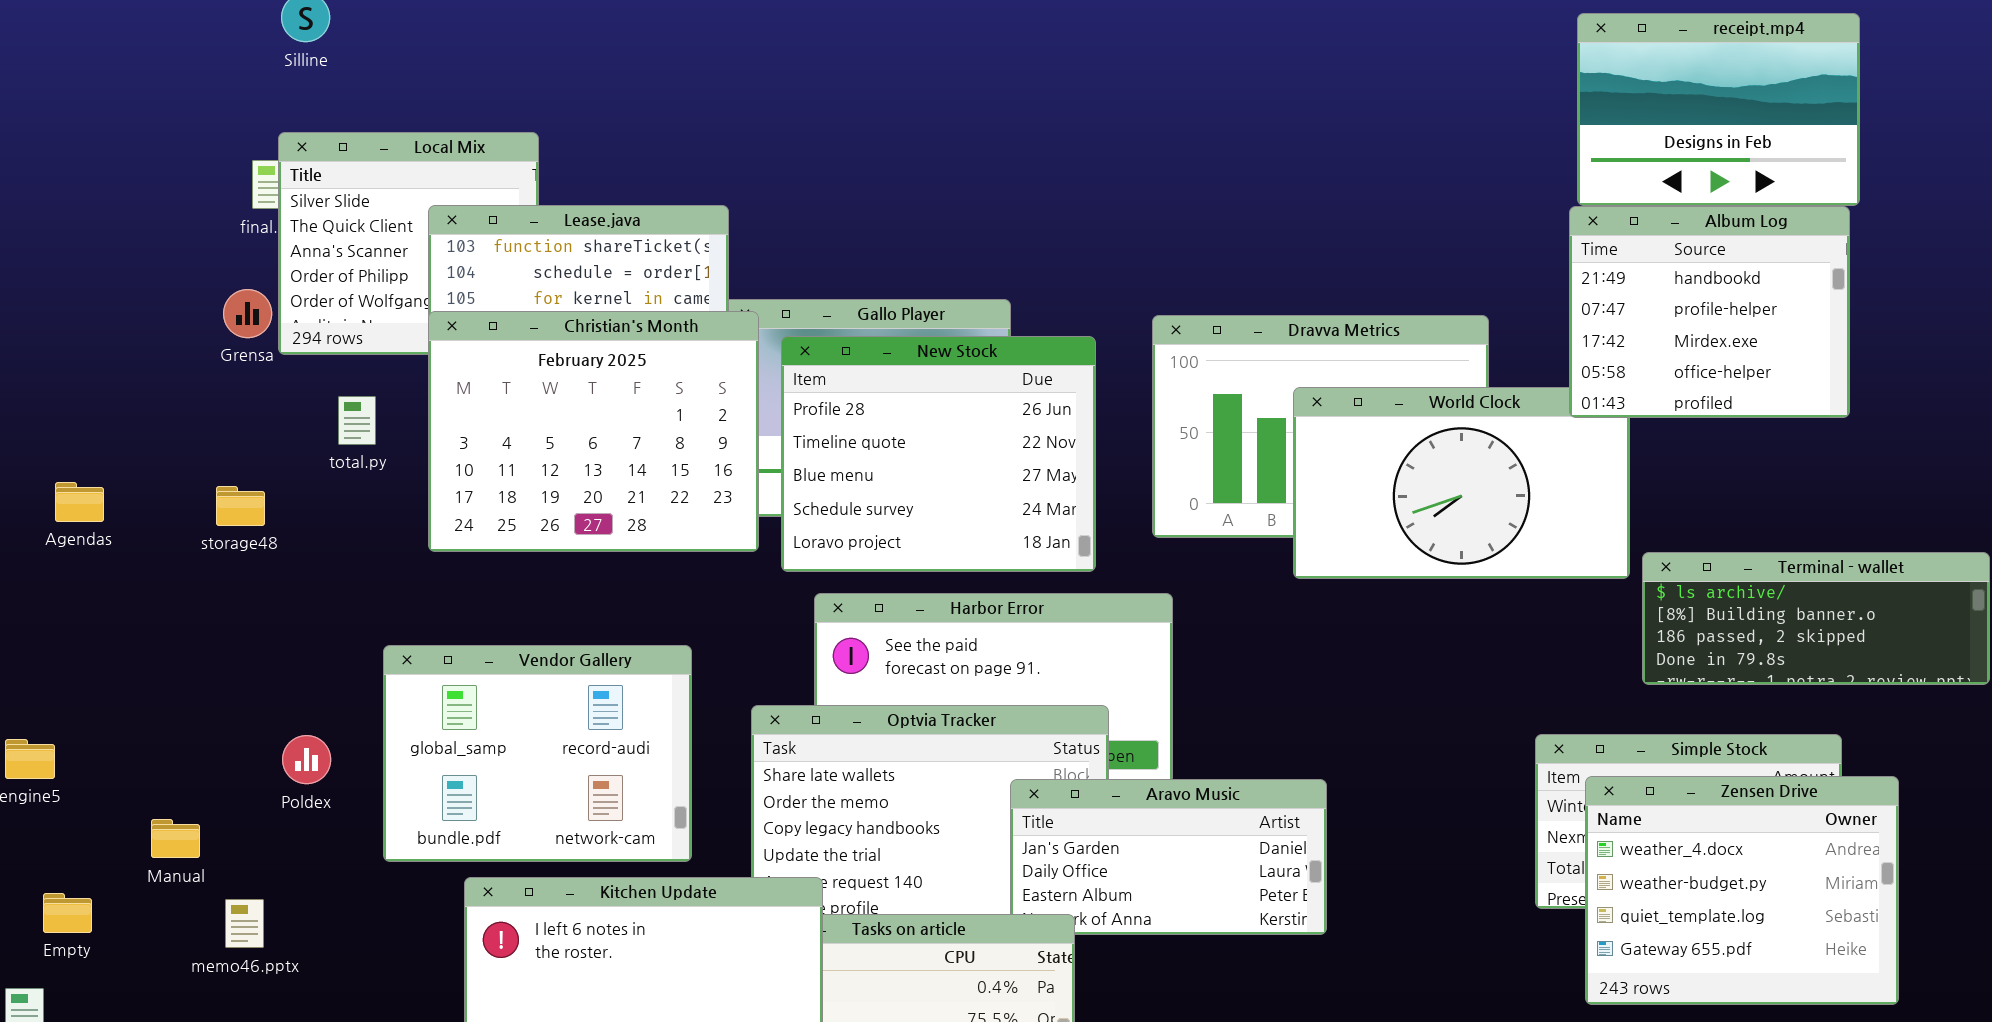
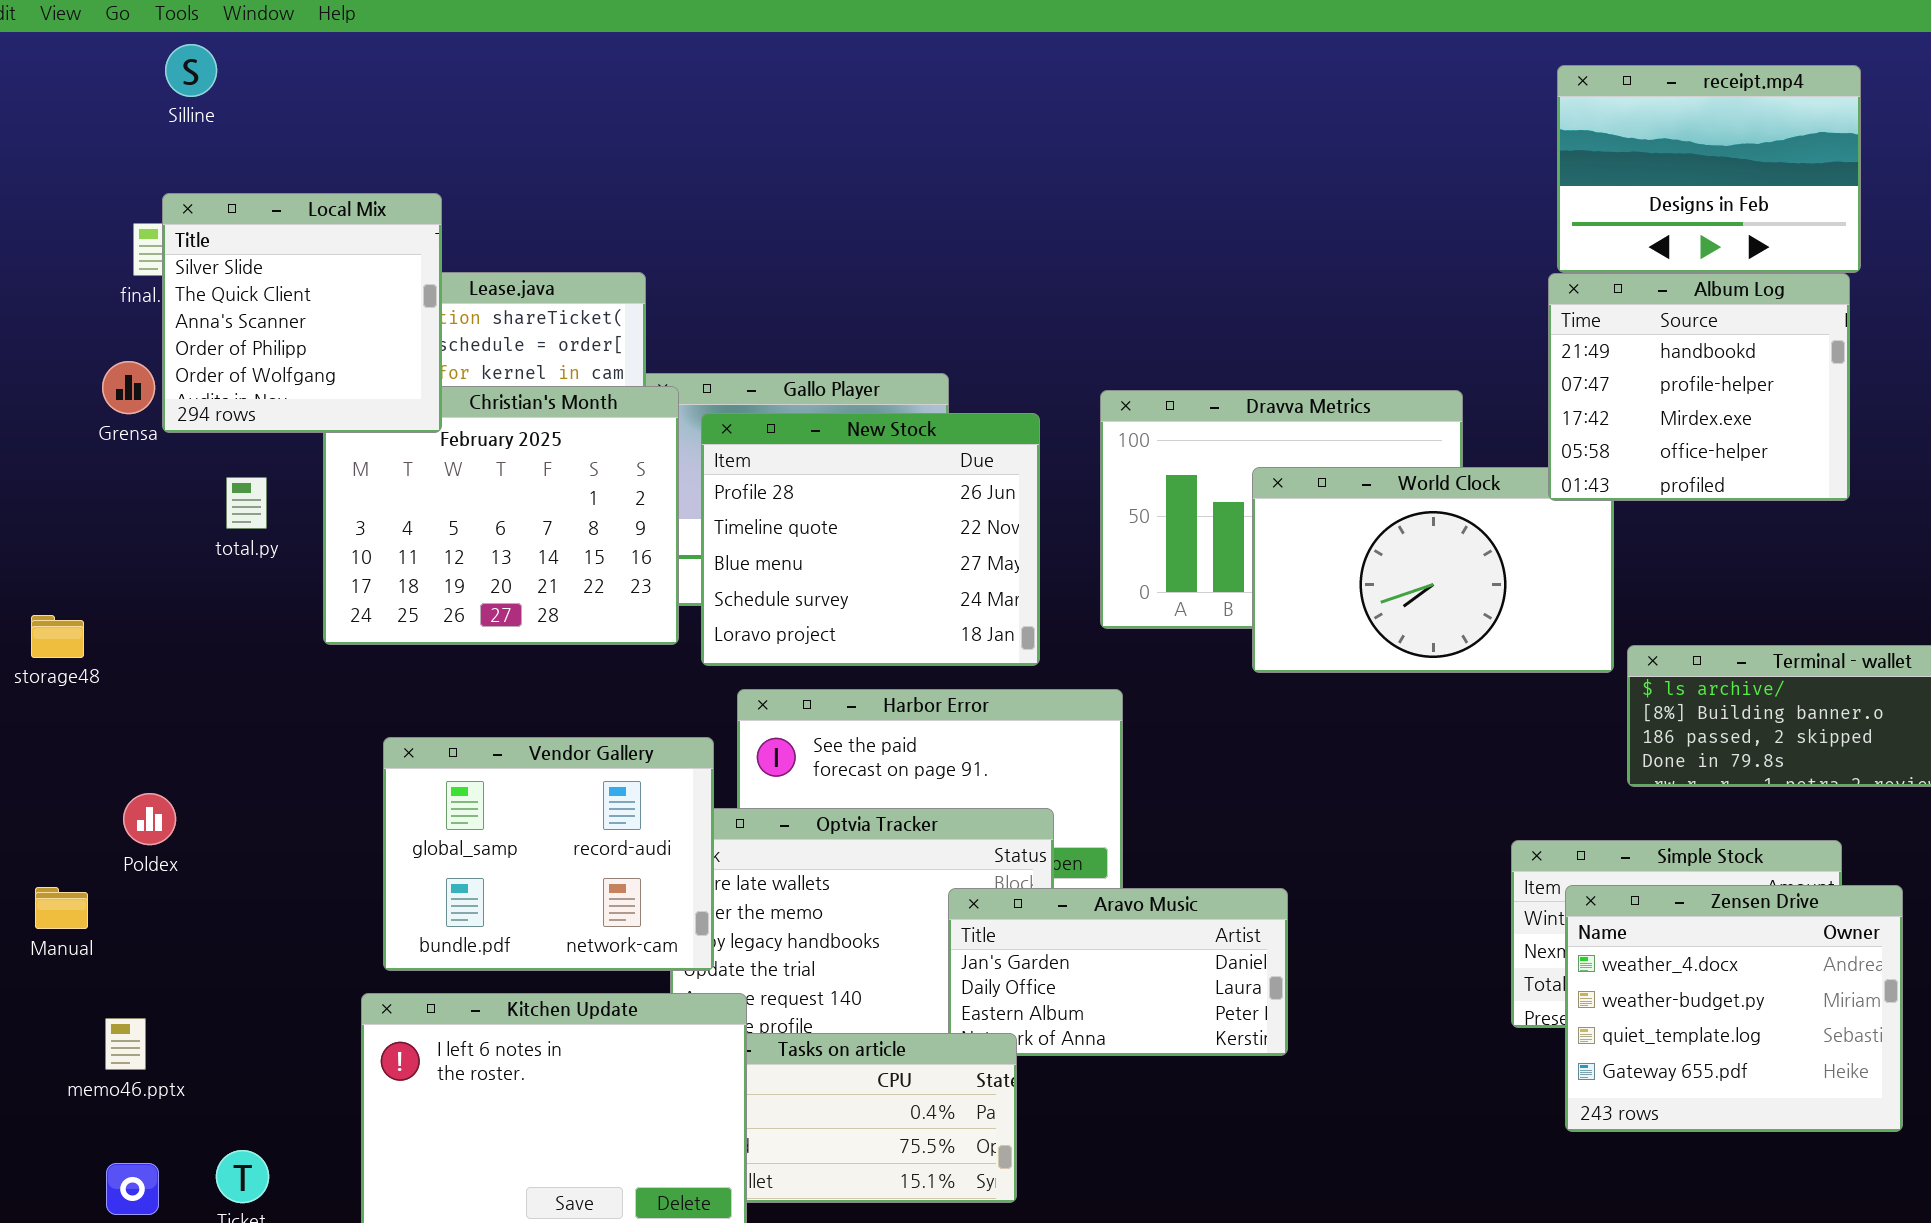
Local Mix: [278,132,539,355] -> [162,193,442,433], raised
storage48: [216,486,265,526] -> [31,615,84,658], moved
Vendor Gallery: [383,645,692,862] -> [383,737,714,971], moved
Poldex: [282,735,331,784] -> [123,793,176,845], moved
Manual: [151,819,200,858] -> [35,887,88,929], moved

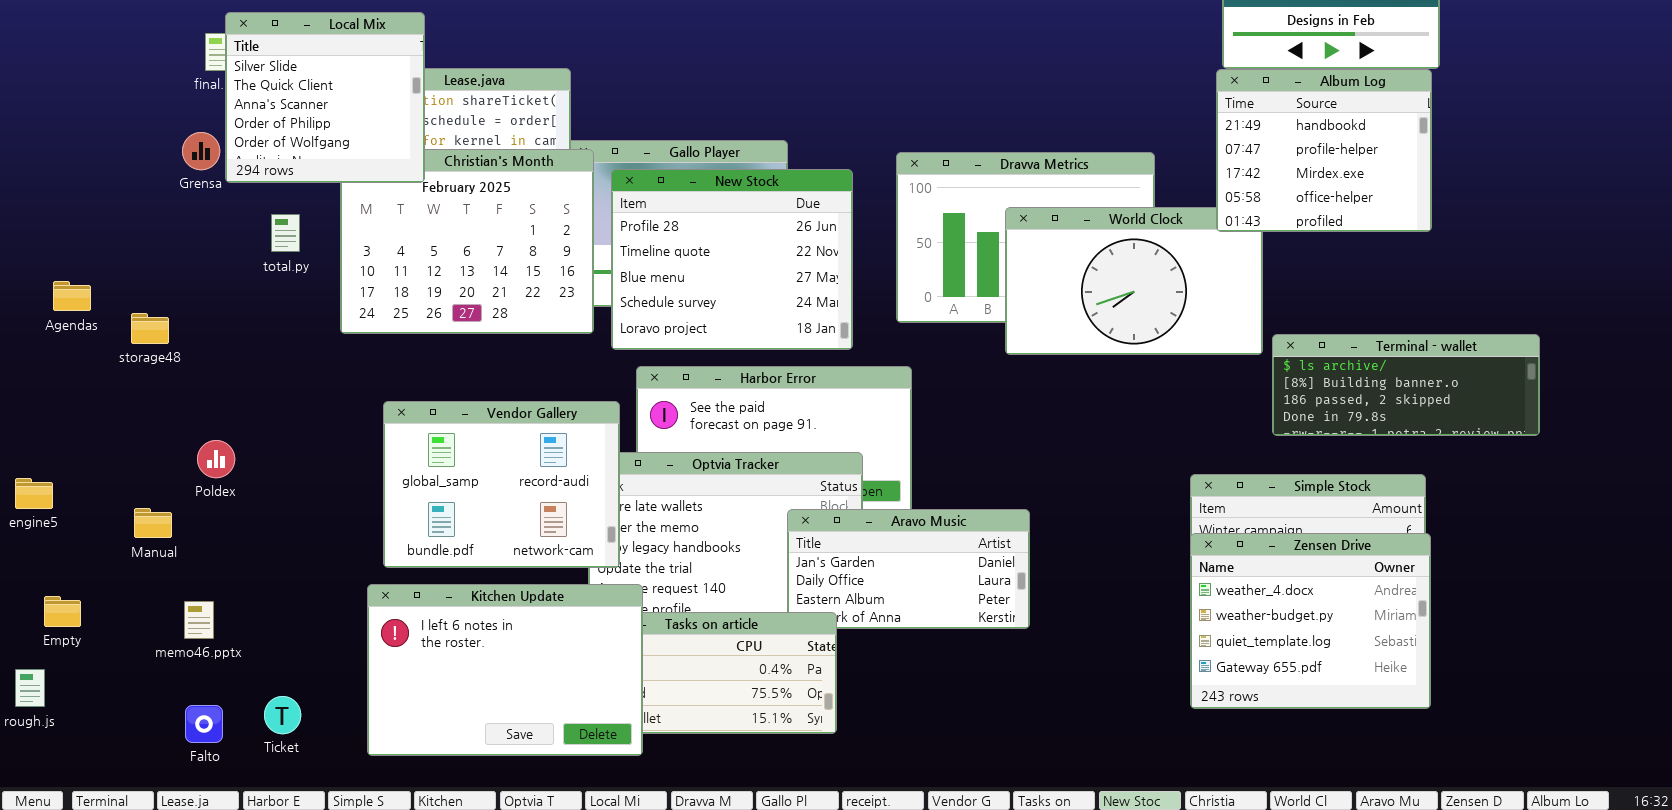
Zensen Drive: [1565,885,1903,1132] -> [1190,533,1431,709], moved

